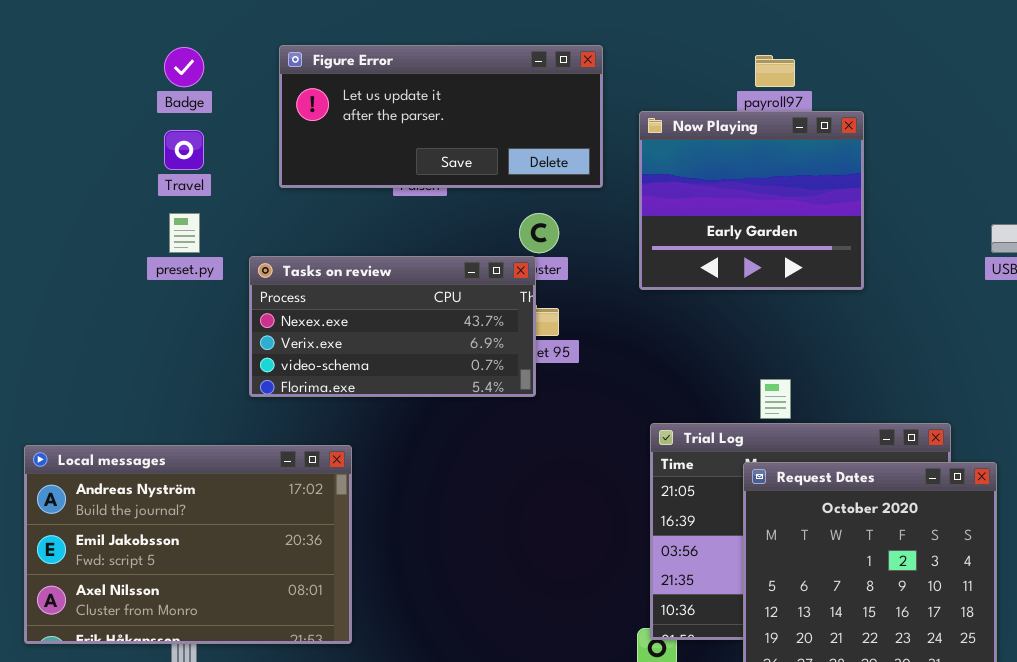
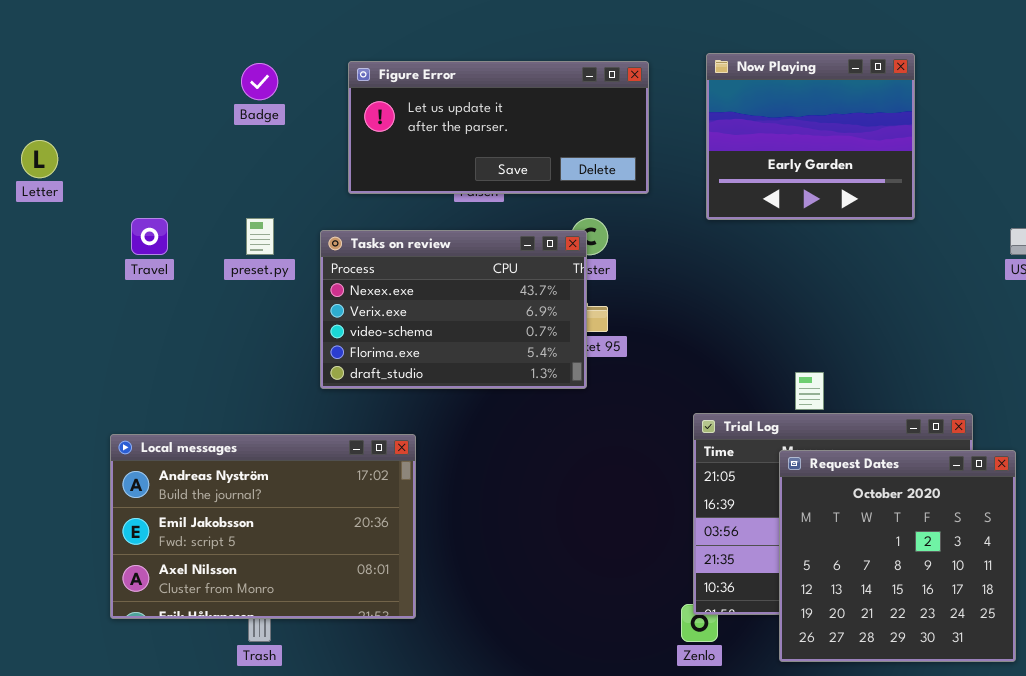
Now Playing: [639,111,864,290] -> [706,53,915,220], moved
Travel: [164,130,204,170] -> [131,218,168,255], moved
Tasks on review: [249,256,536,397] -> [320,230,587,389], resized

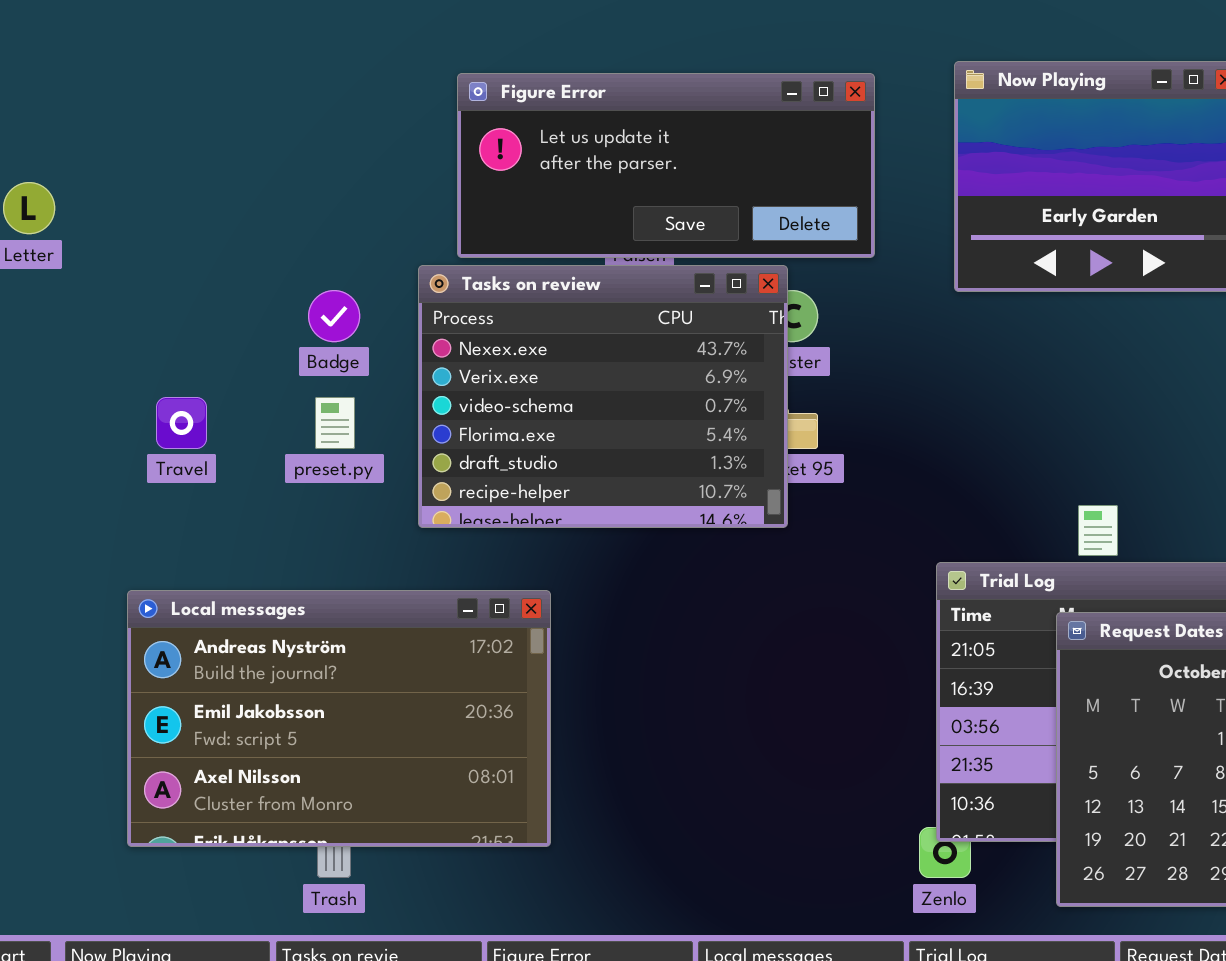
Badge: [241,63,278,100] -> [308,290,360,342], moved
Travel: [131,218,168,255] -> [156,397,207,449], moved
preset.py: [246,218,274,255] -> [315,397,355,449], moved
Tasks on review: [320,230,587,389] -> [418,265,788,528], resized

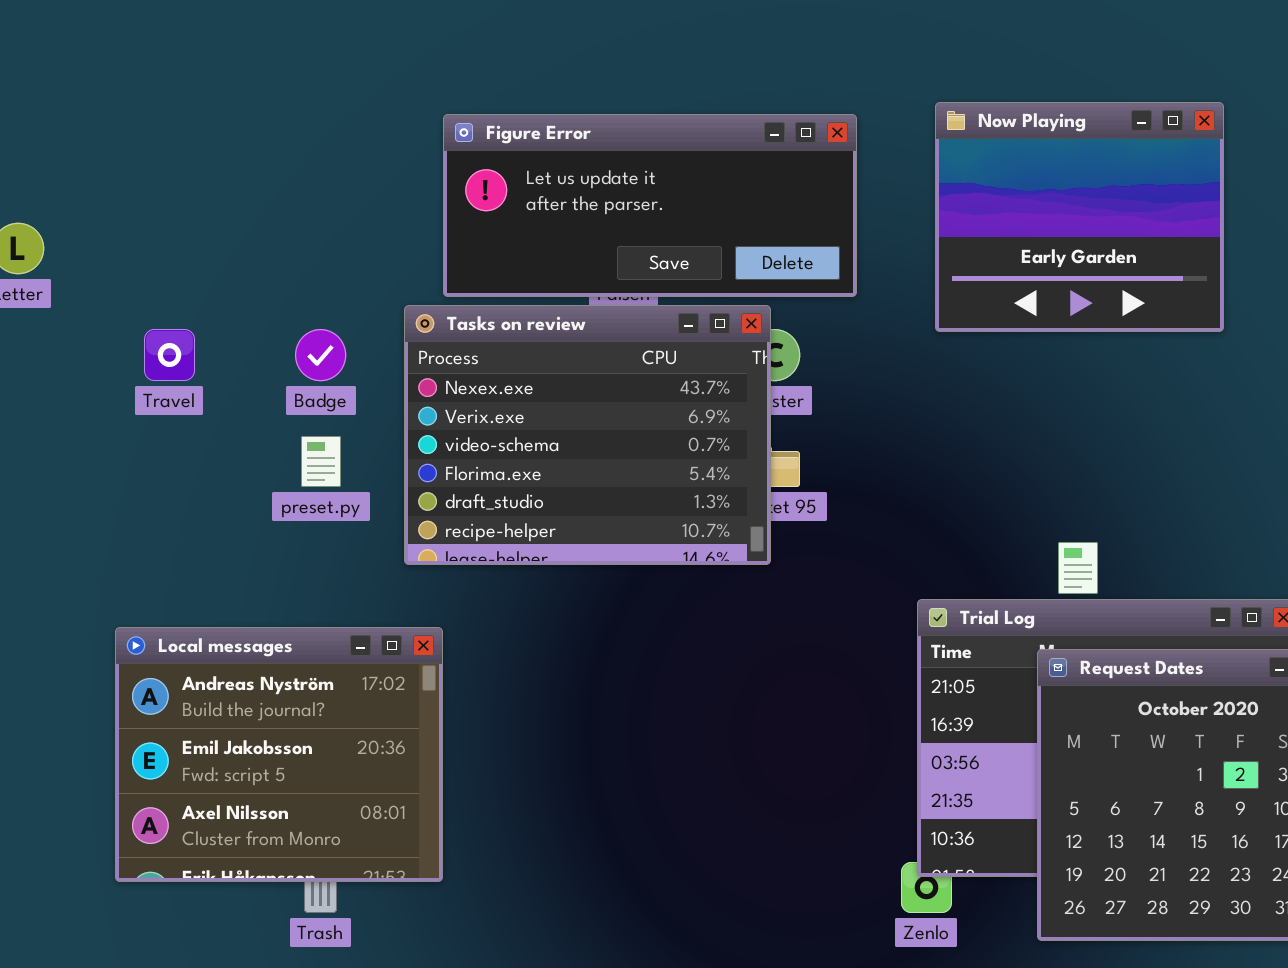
Travel: [156,397,207,449] -> [144,329,195,381], moved
Local messages: [127,590,551,847] -> [115,627,443,882], resized

